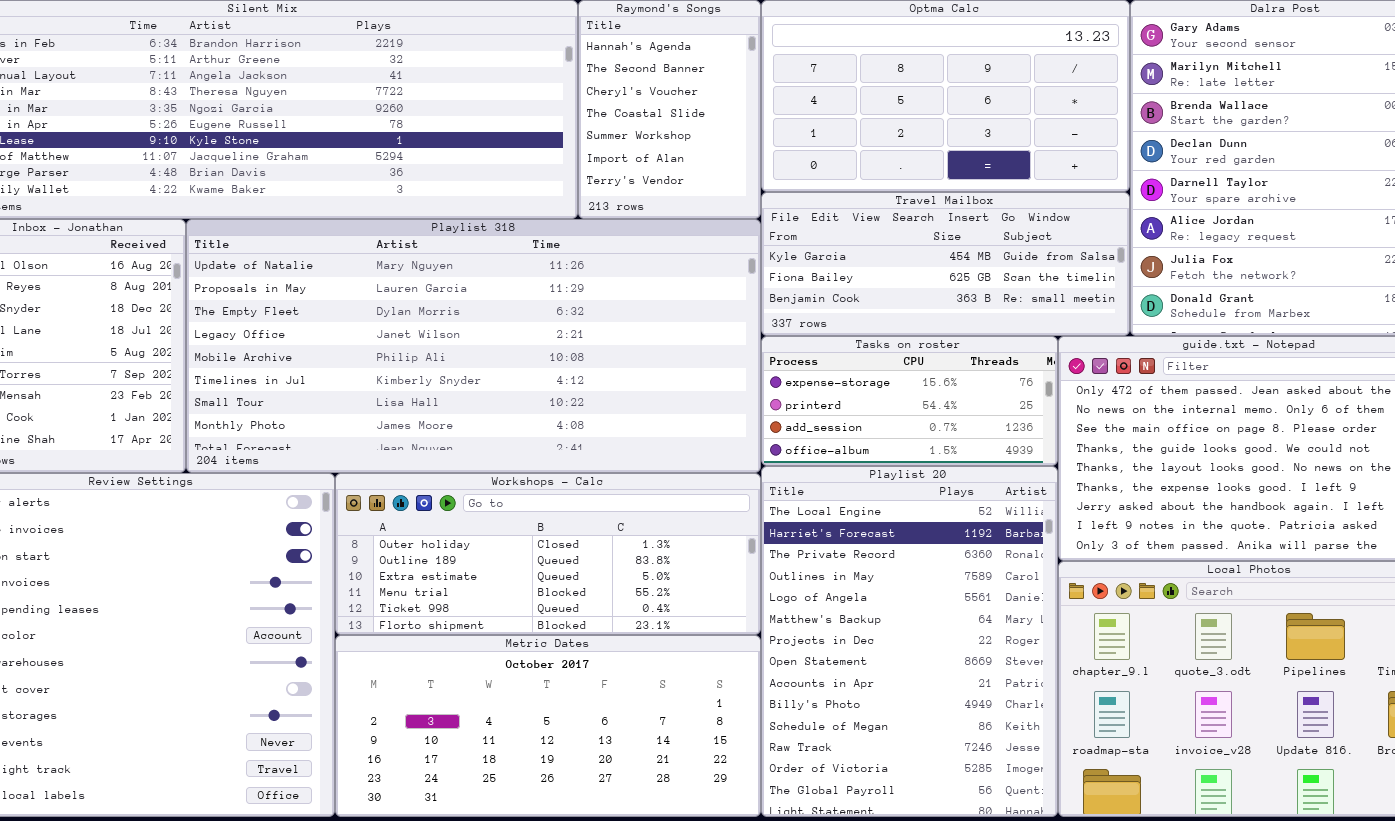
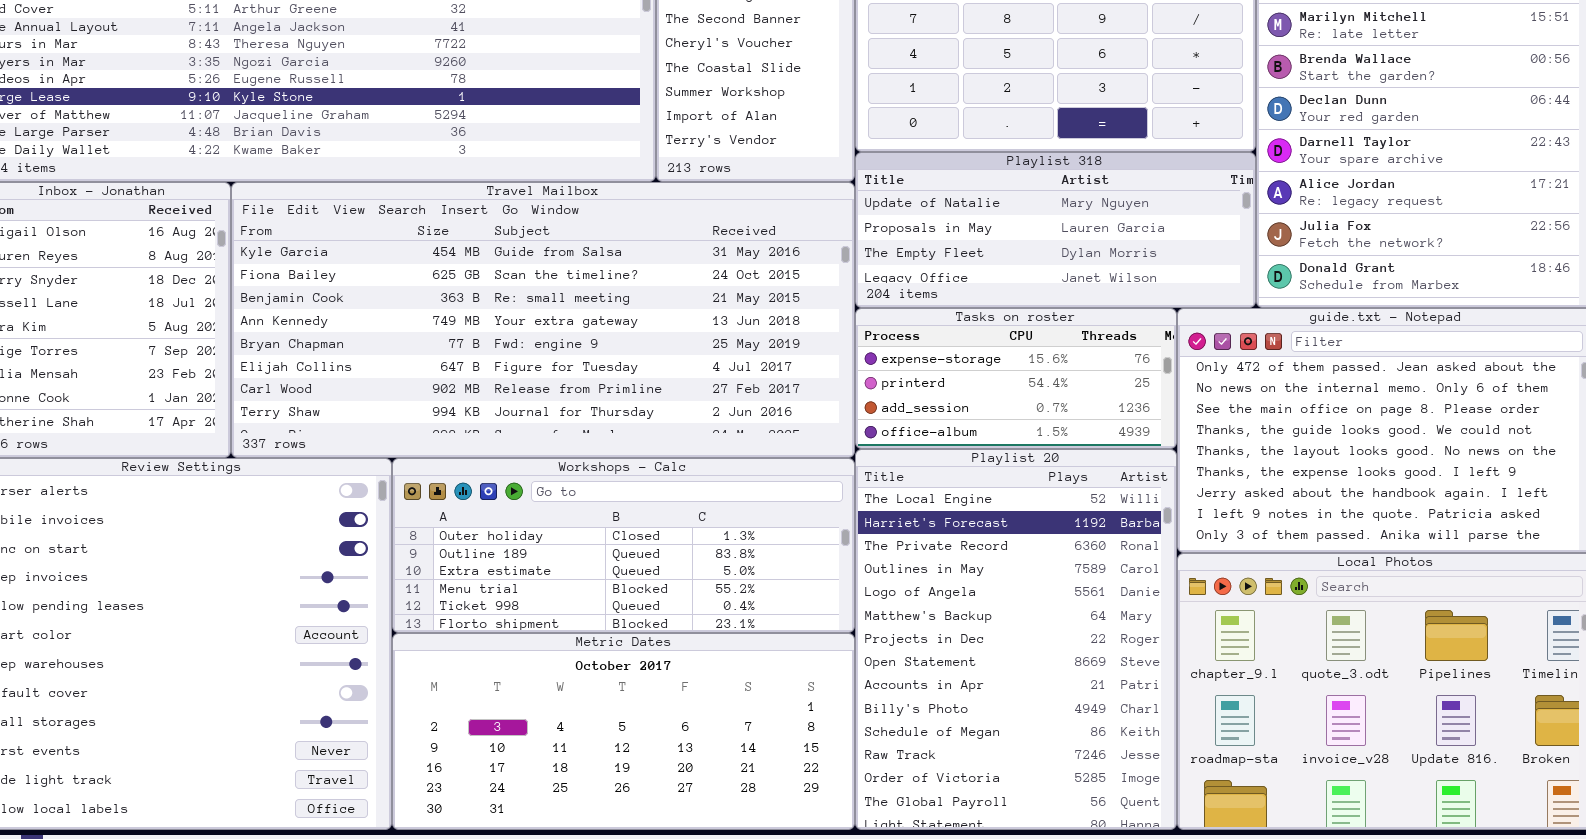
Travel Mailbox: [761,192,1130,336] -> [231,182,855,458], moved, resized
Playlist 318: [186,219,761,473] -> [855,152,1256,308], moved, resized

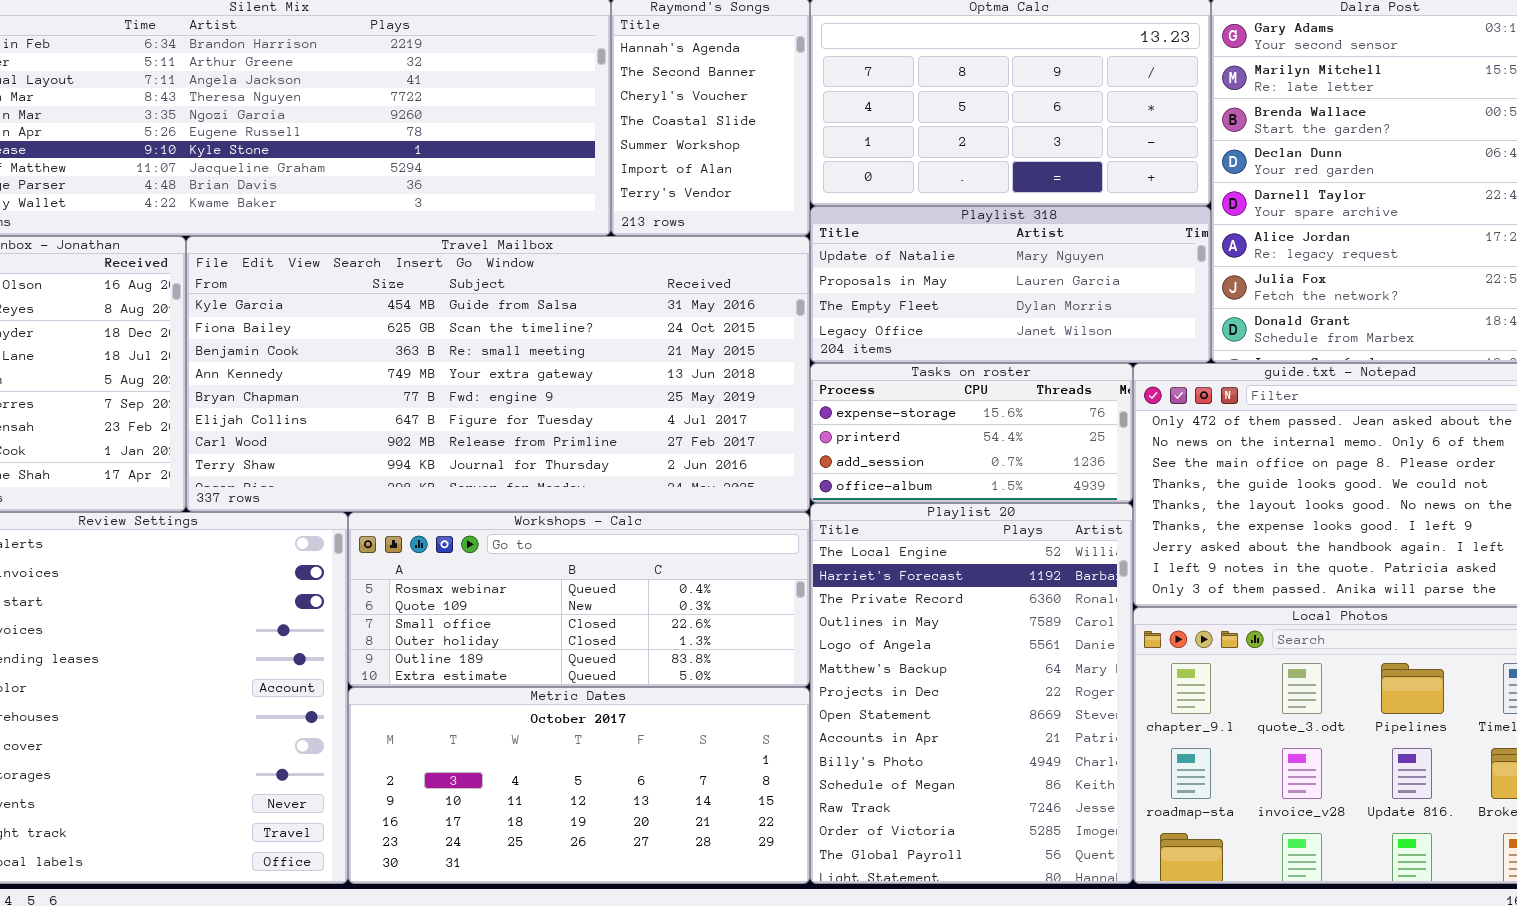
Workshops - Calc: [392,458,855,633] -> [348,512,810,687], scrolled up 3 rows

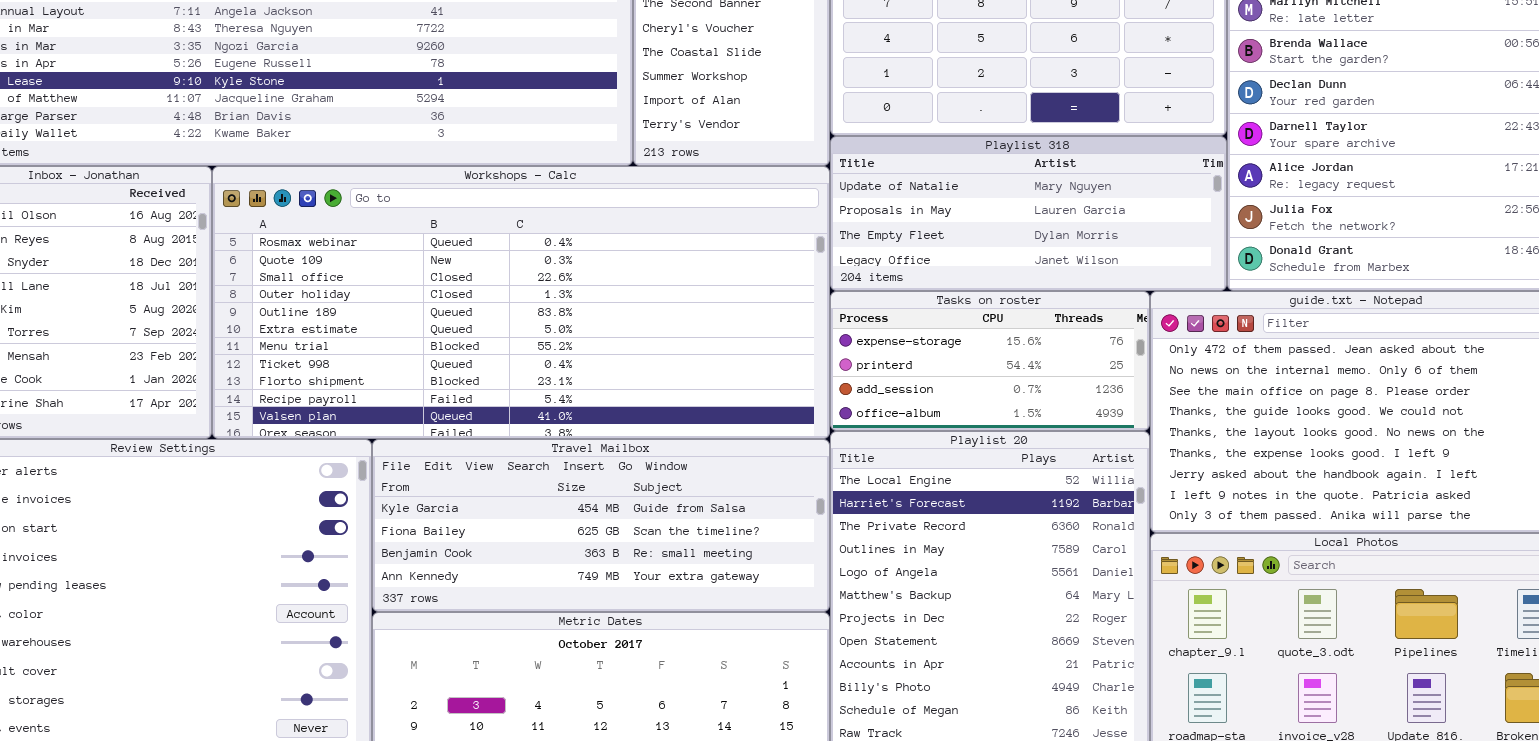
Travel Mailbox: [186,236,810,512] -> [372,439,830,612], moved, resized
Workshops - Calc: [348,512,810,687] -> [212,166,830,439], moved, resized

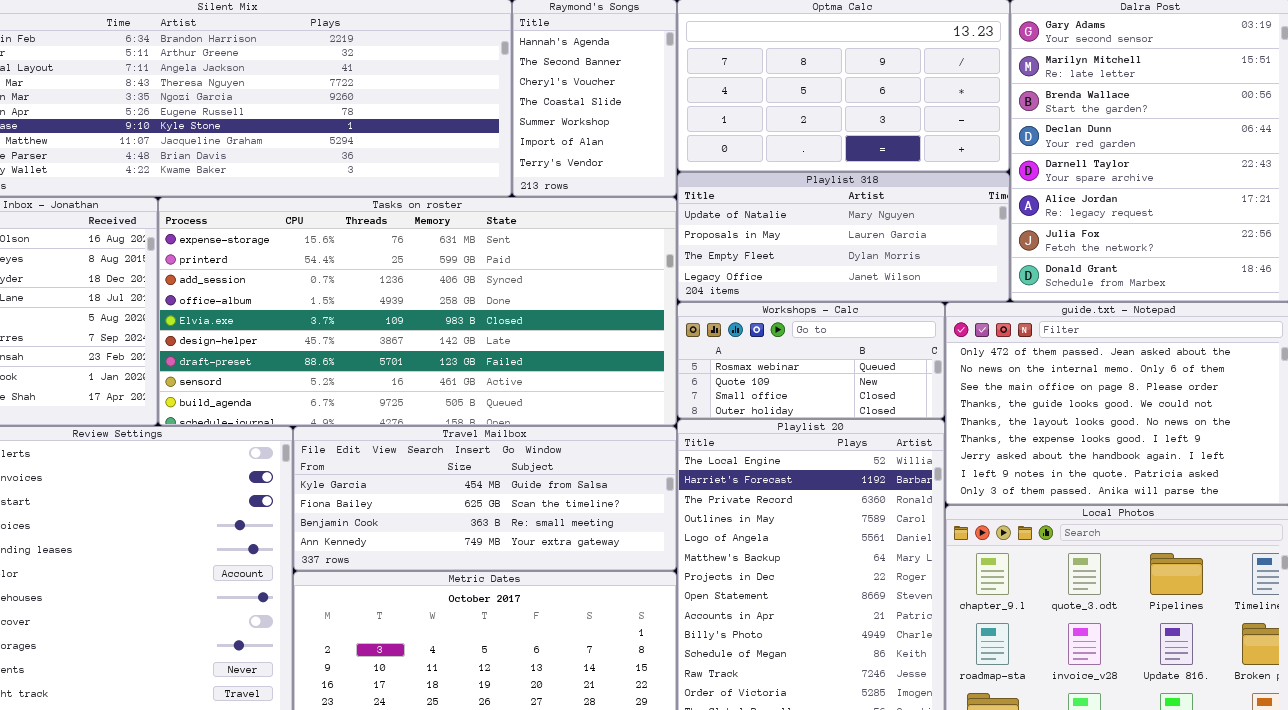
Workshops - Calc: [212,166,830,439] -> [677,302,945,419], moved, resized
Tasks on roster: [830,291,1150,431] -> [158,197,677,426], moved, resized

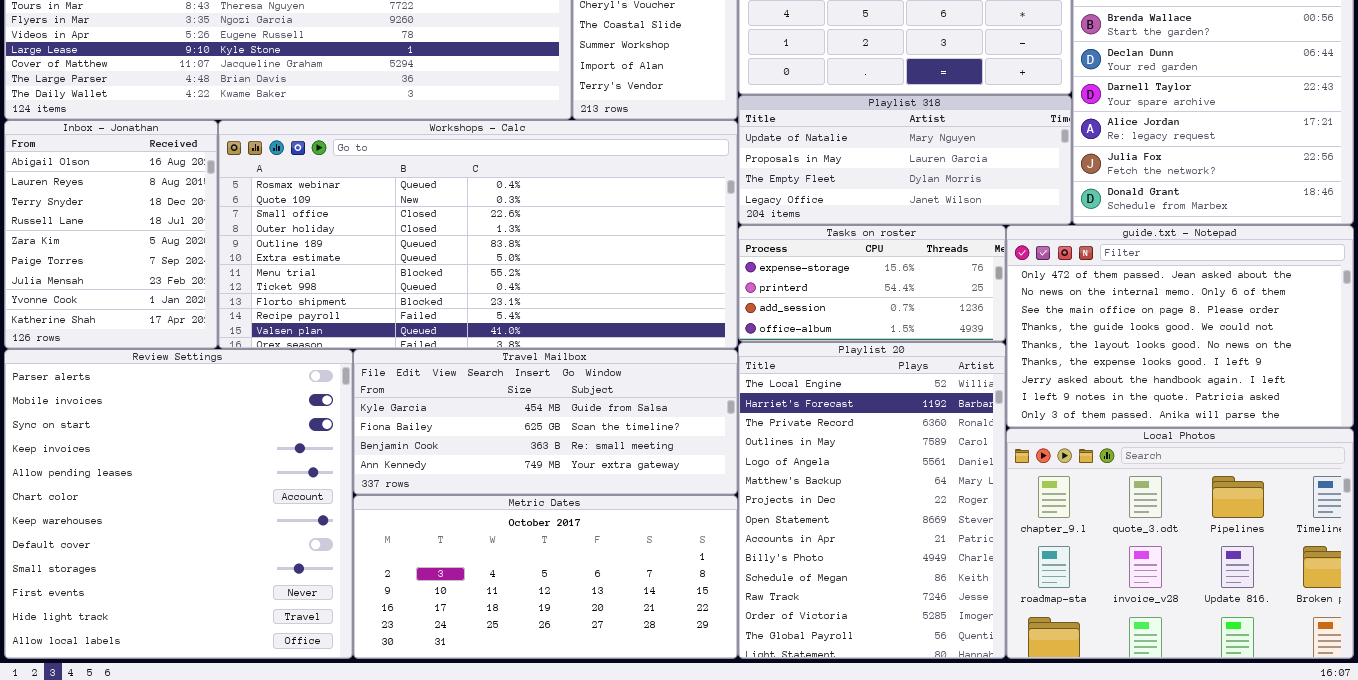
Tasks on roster: [158,197,677,426] -> [738,225,1006,342], moved, resized
Workshops - Calc: [677,302,945,419] -> [218,120,738,349], moved, resized

